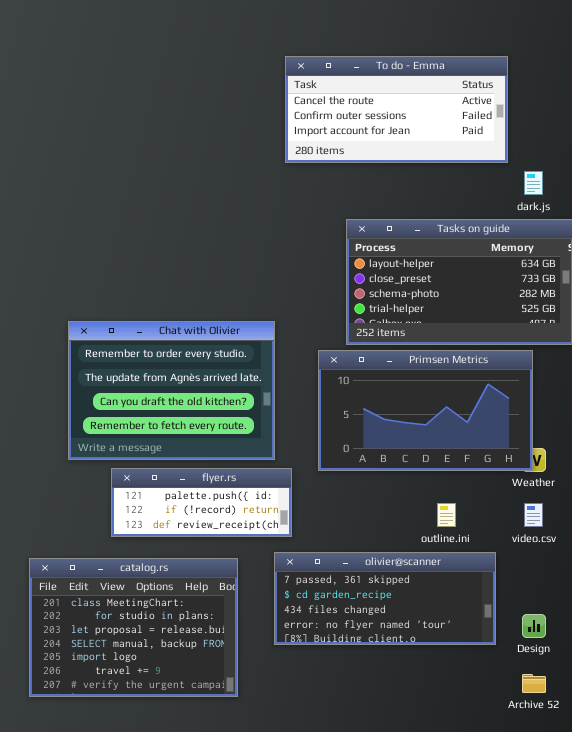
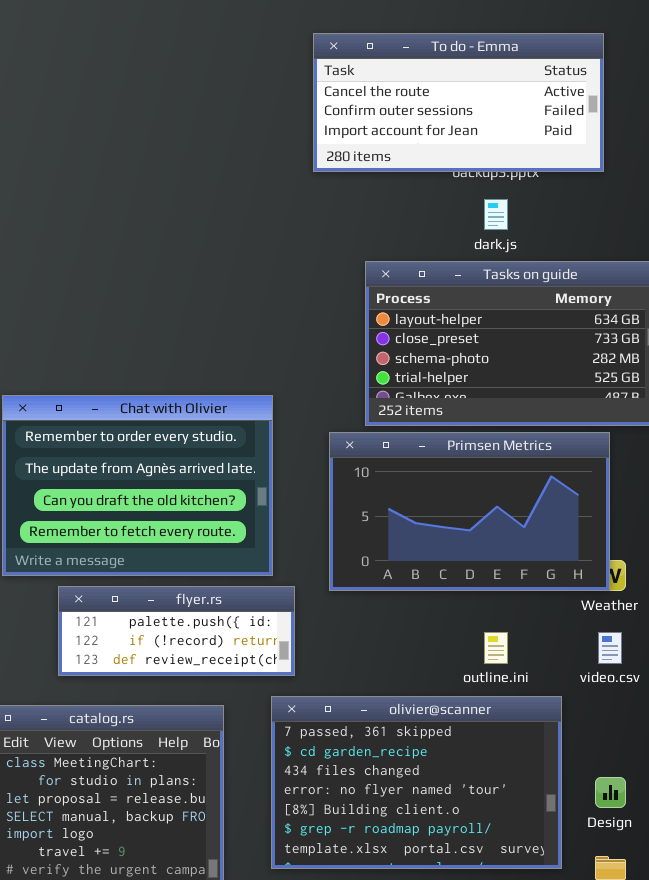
To do - Emma: [285,56,508,163] -> [313,33,604,172], moved
dark.js: [524,171,543,195] -> [484,199,508,230], moved
olivier@scanner: [274,552,496,645] -> [271,696,562,869], resized

